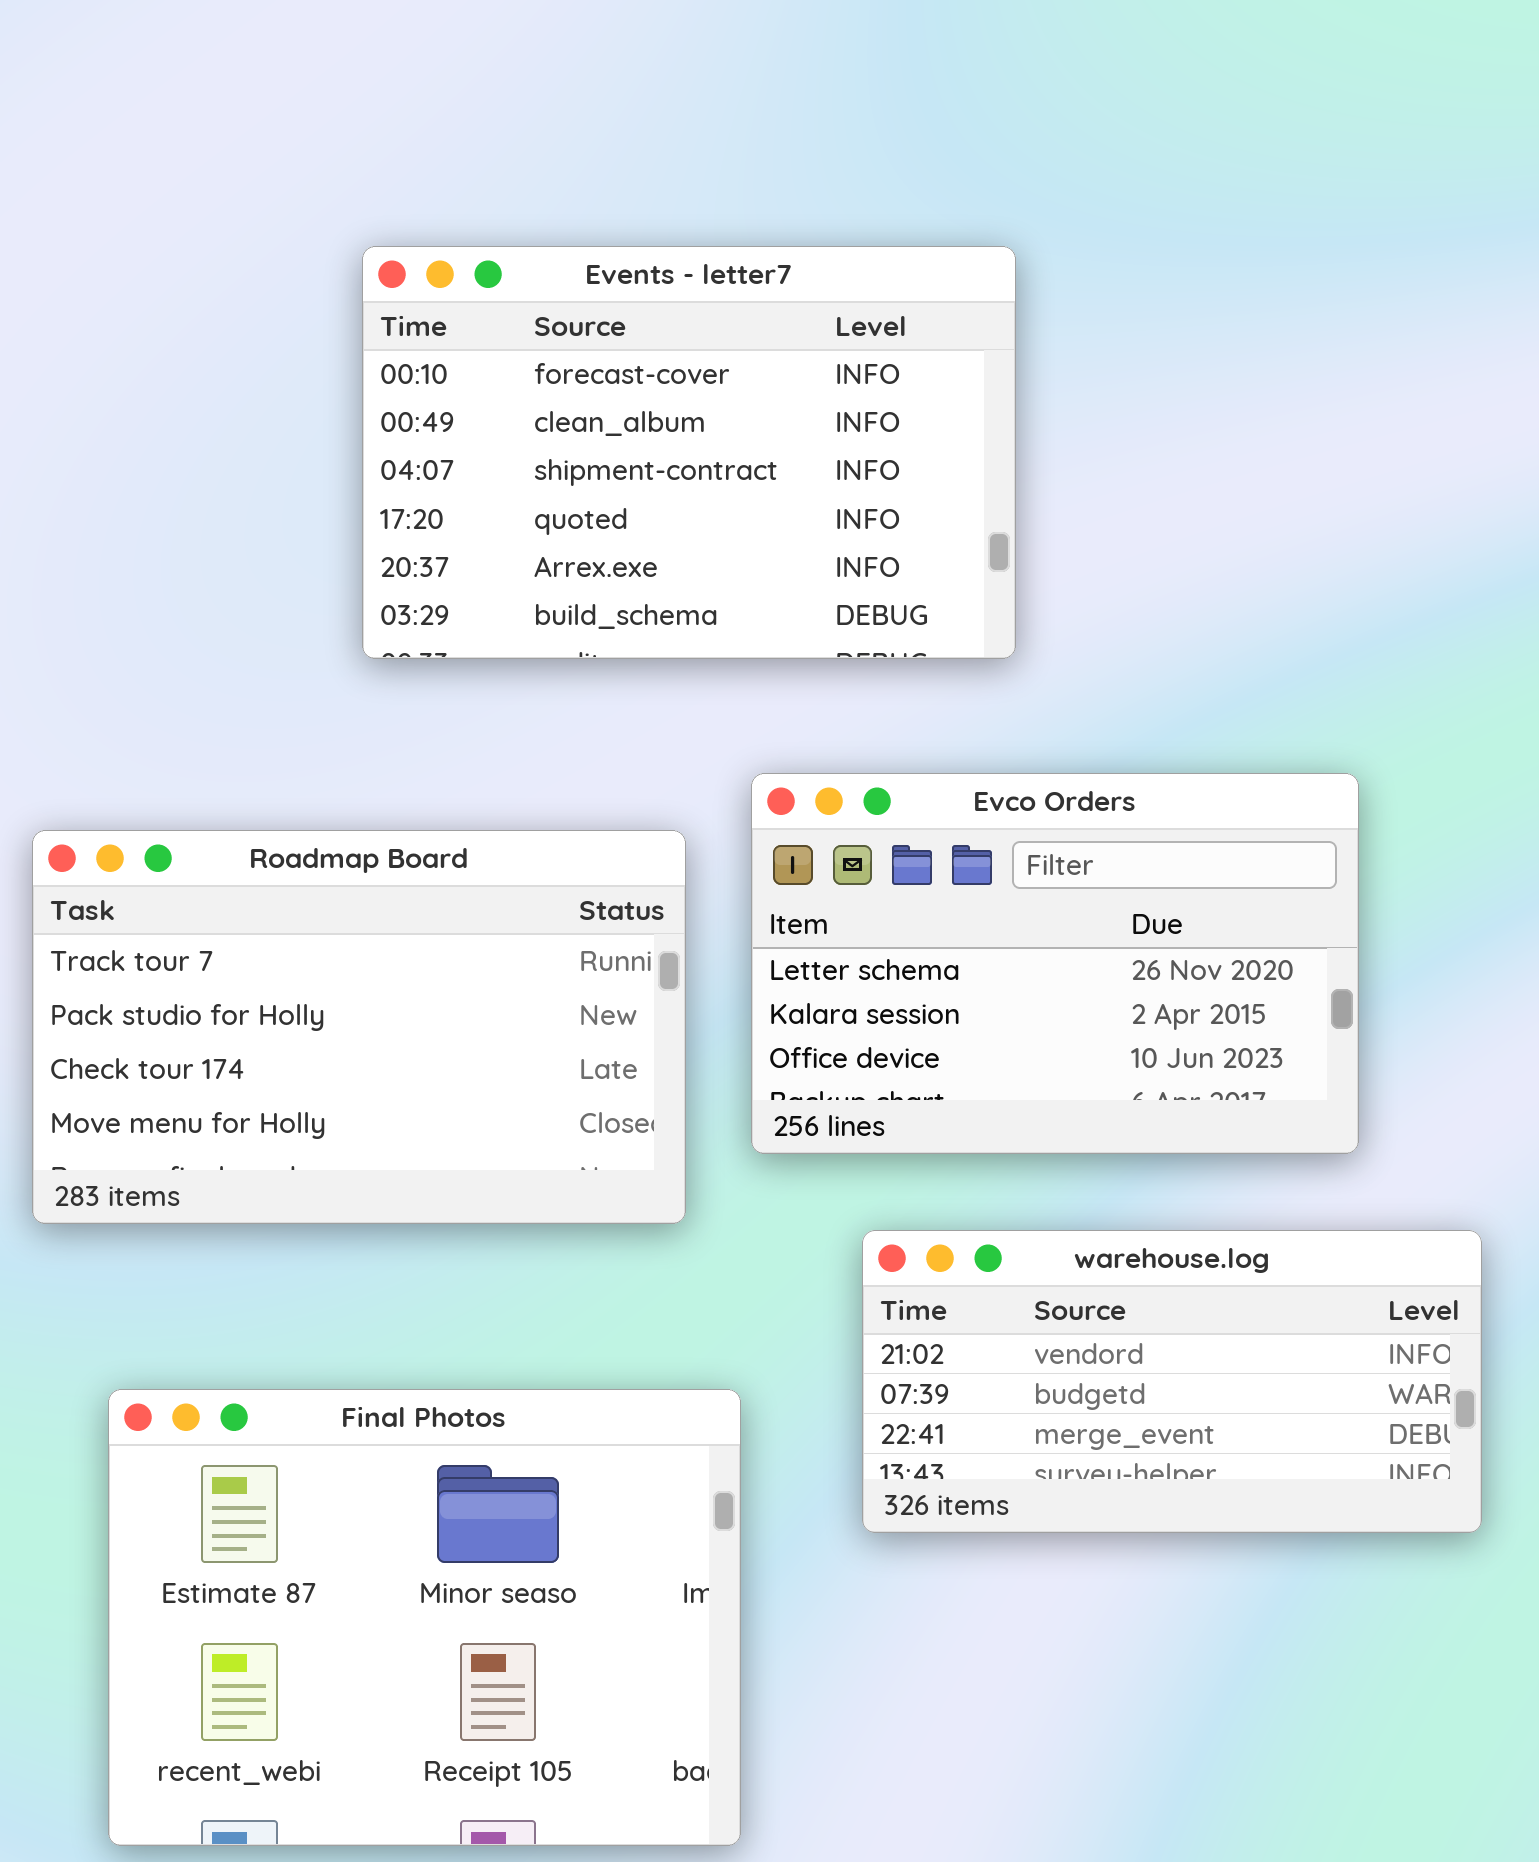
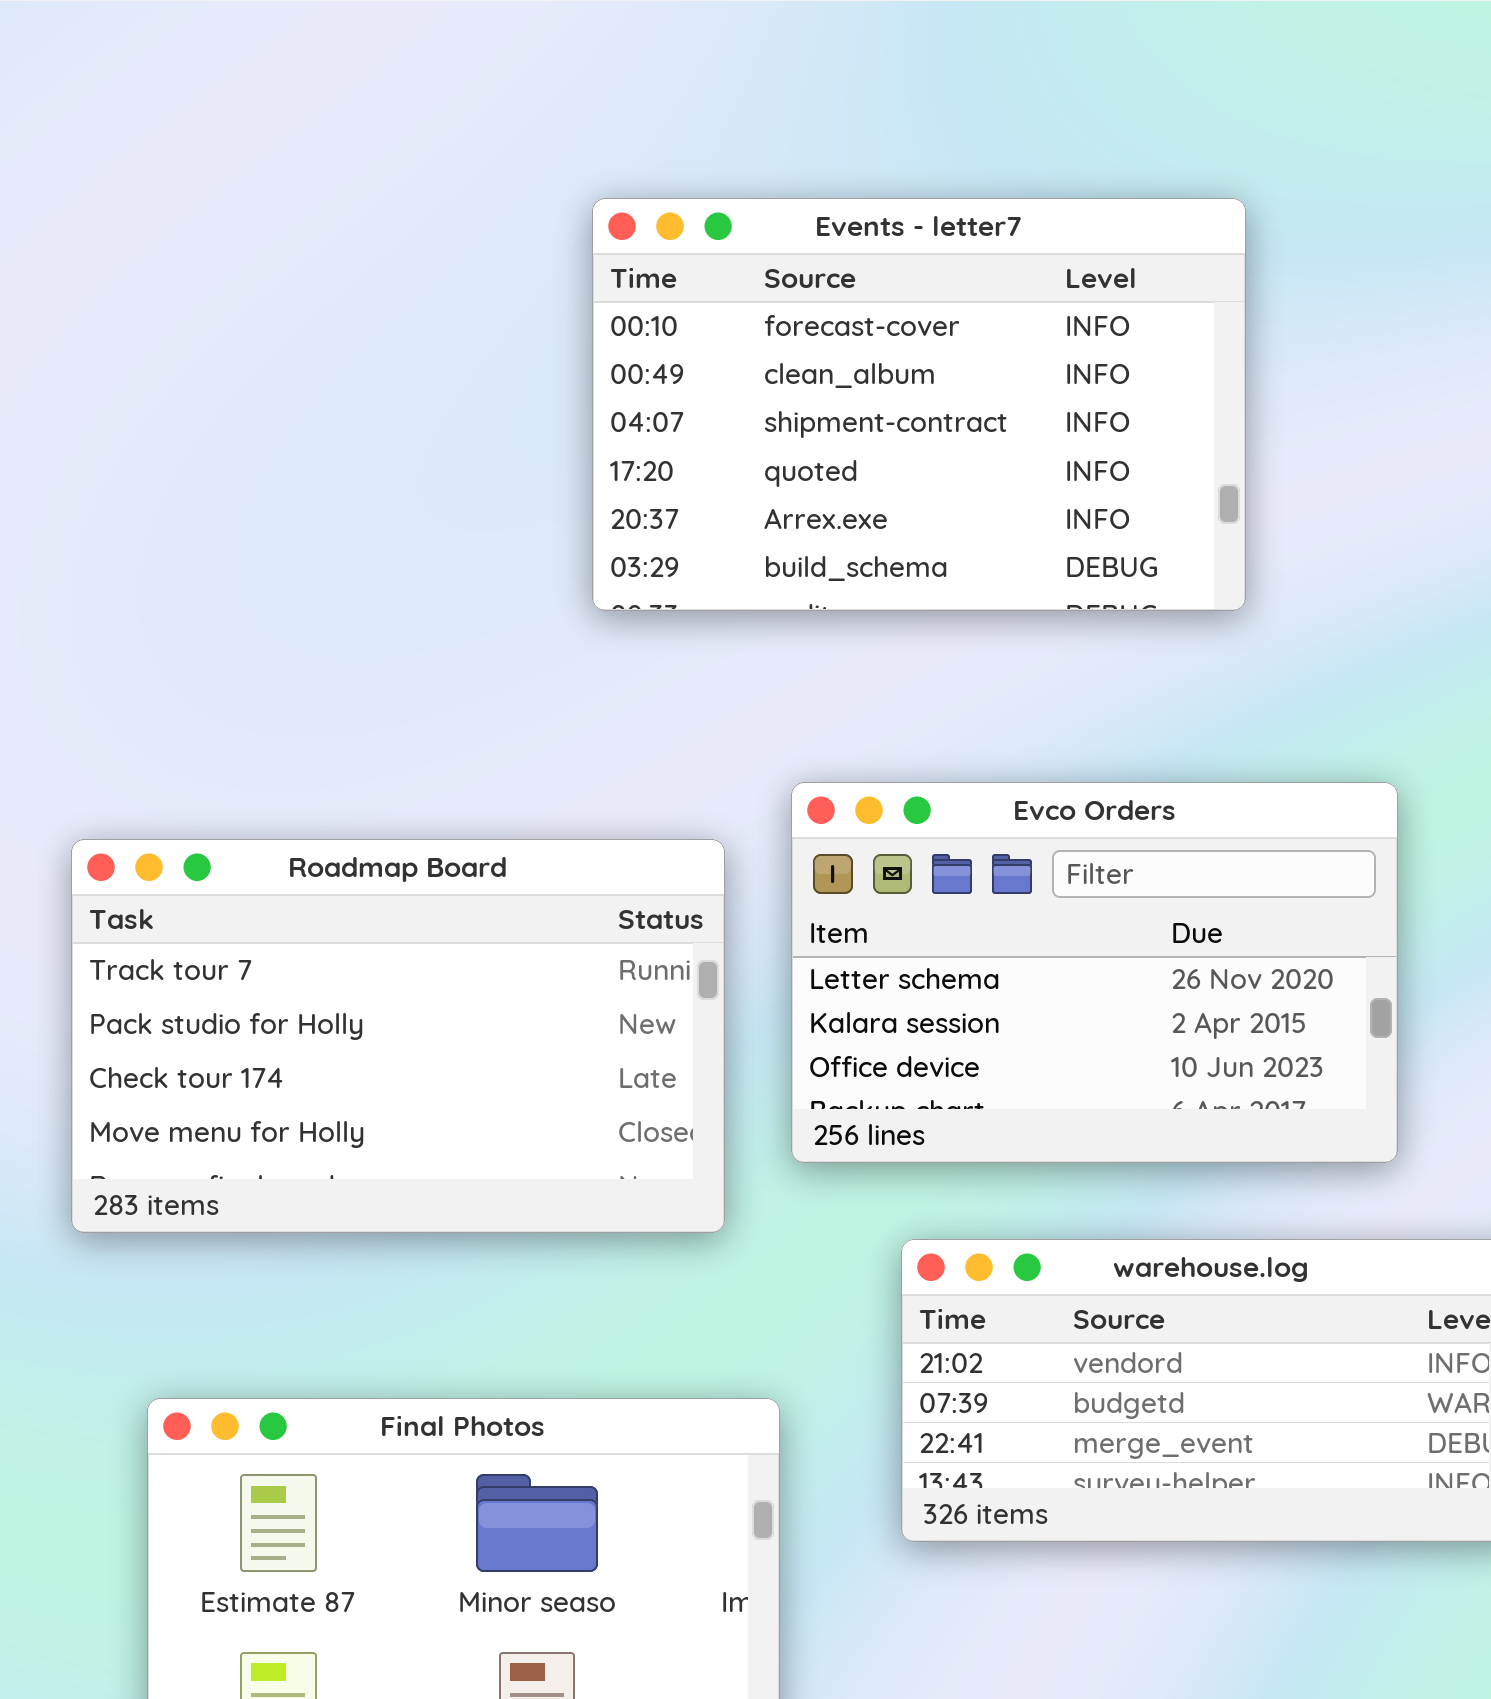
Events - letter7: [362,246,1016,659] -> [592,198,1246,611], moved

